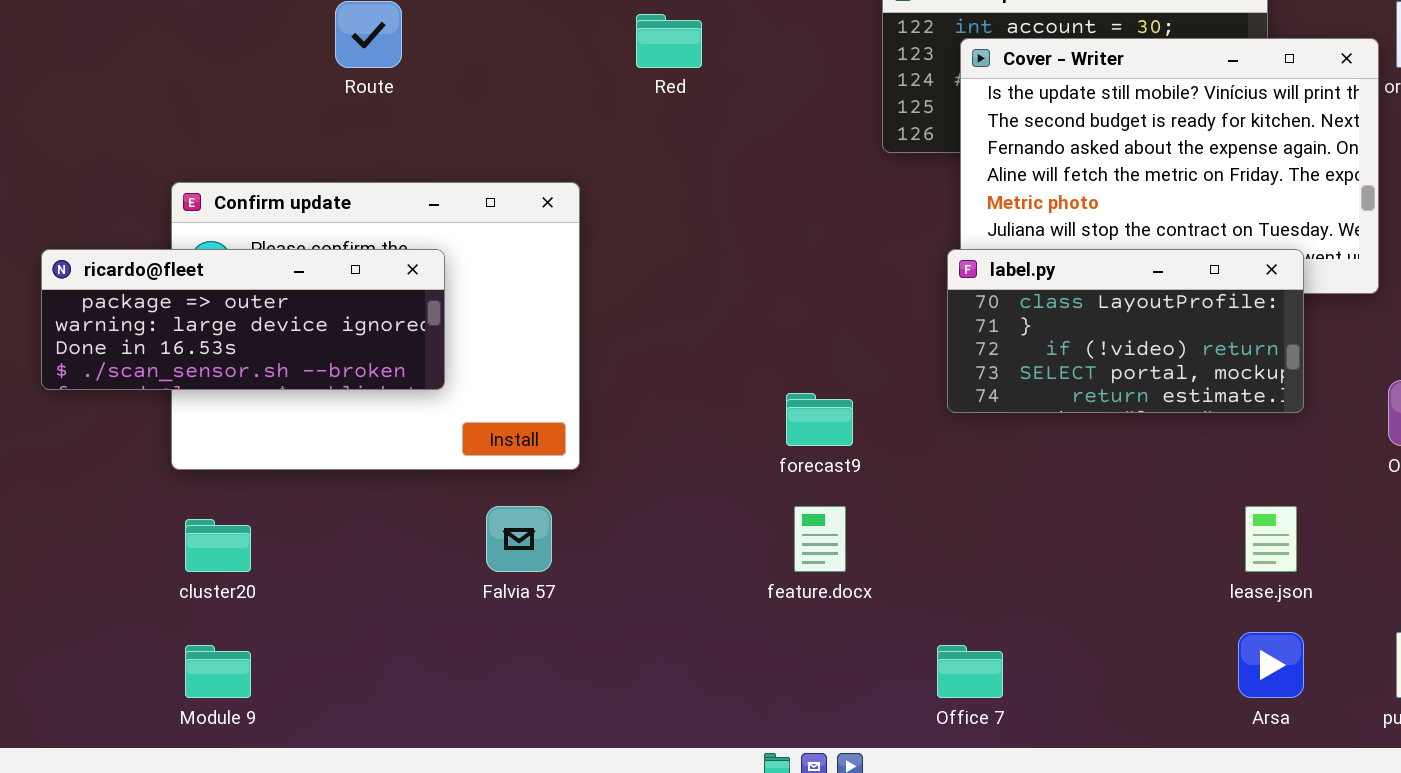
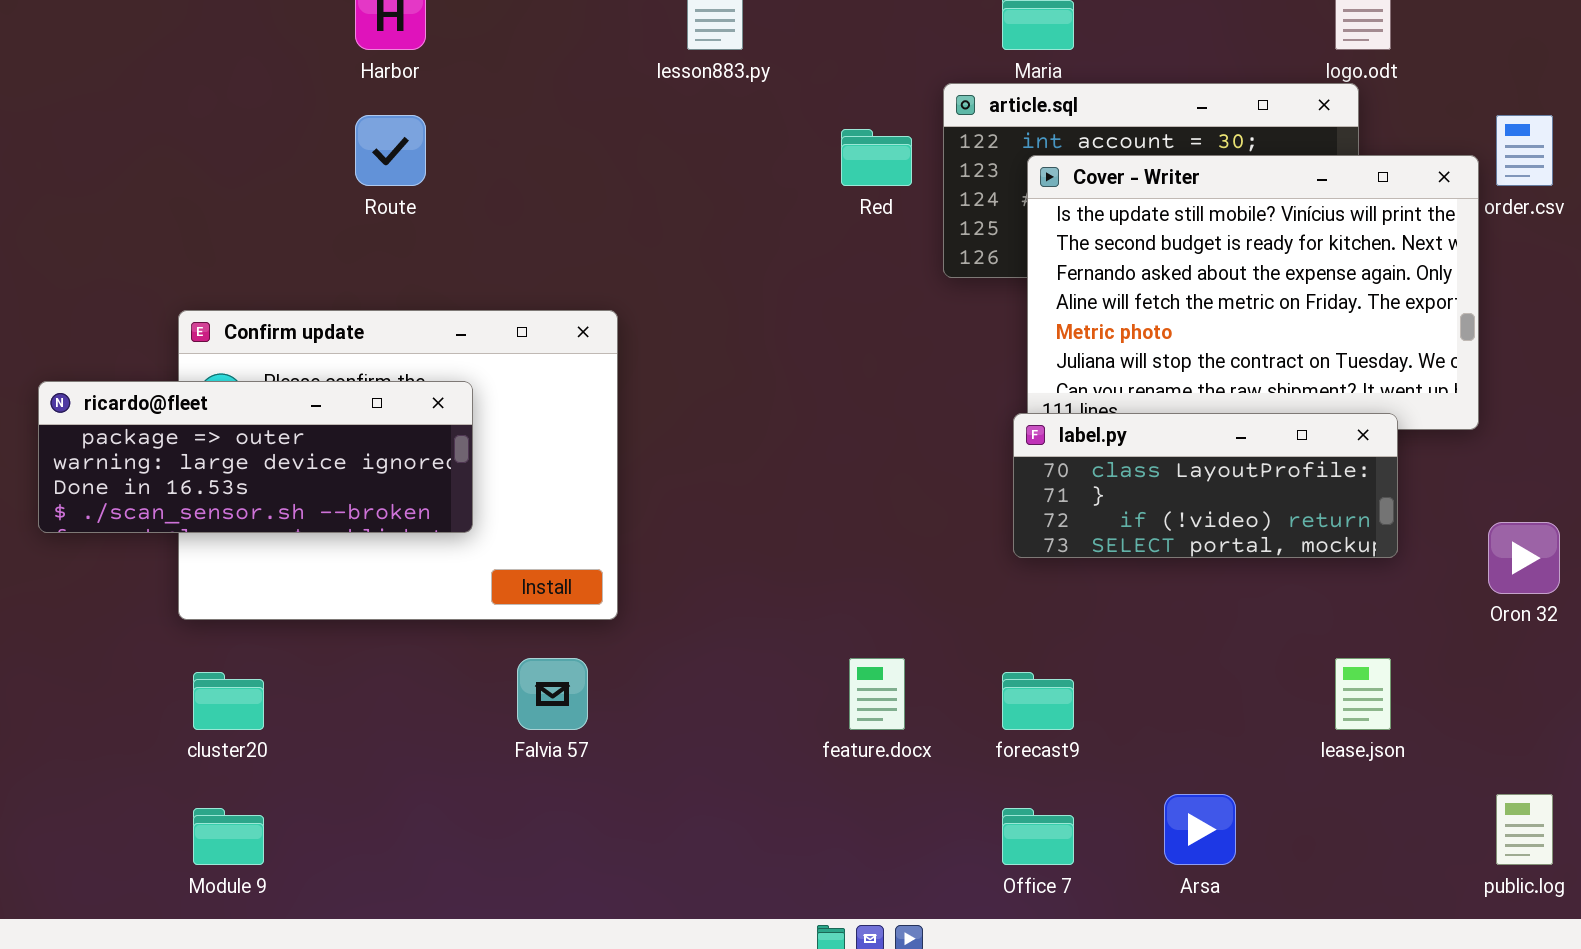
Red: [636,14,702,68] -> [841,129,912,186], moved
label.py: [947,249,1304,413] -> [1013,413,1398,558], resized
forecast9: [786,393,853,446] -> [1002,672,1074,730], moved
Arsa: [1238,632,1304,698] -> [1164,794,1236,865], moved

